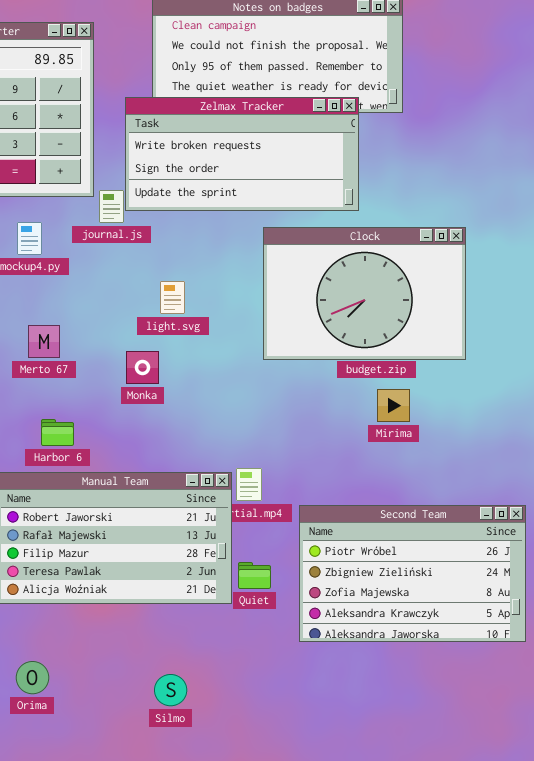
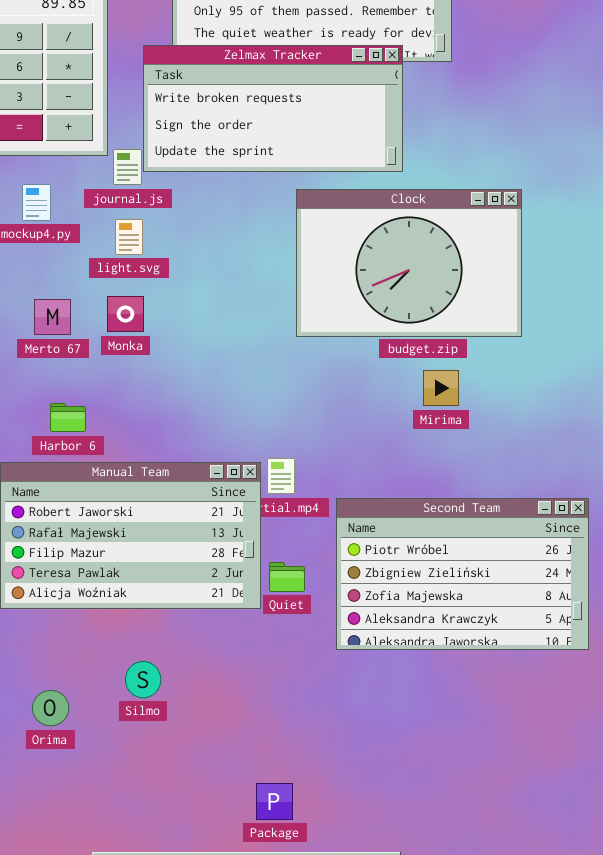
light.svg: [160,281,185,314] -> [115,219,143,255], moved
Monka: [126,351,159,384] -> [107,296,144,332], moved
Orima: [16,661,49,694] -> [32,690,69,726], moved
Silmo: [154,674,187,706] -> [125,661,161,698], moved

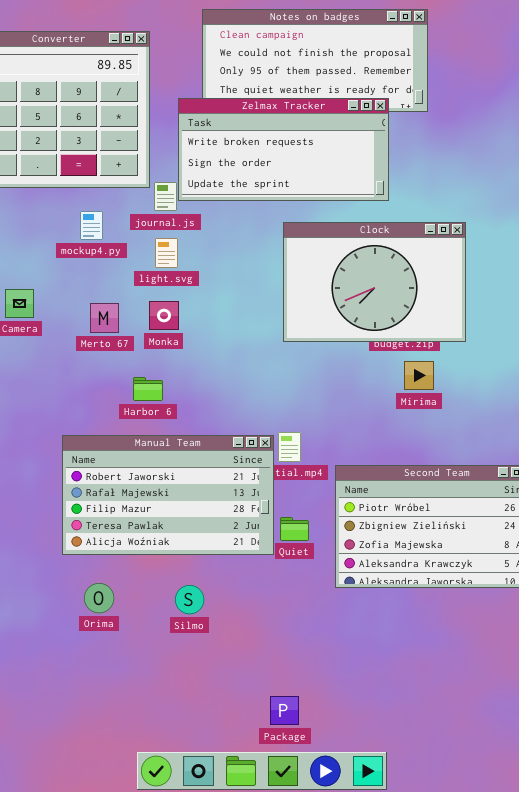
Clock: [296,189,522,337] -> [283,222,466,342], moved
Harbor 6: [50,403,86,432] -> [133,377,163,401], moved
Silmo: [125,661,161,698] -> [175,585,204,614], moved
Orima: [32,690,69,726] -> [84,583,114,613], moved

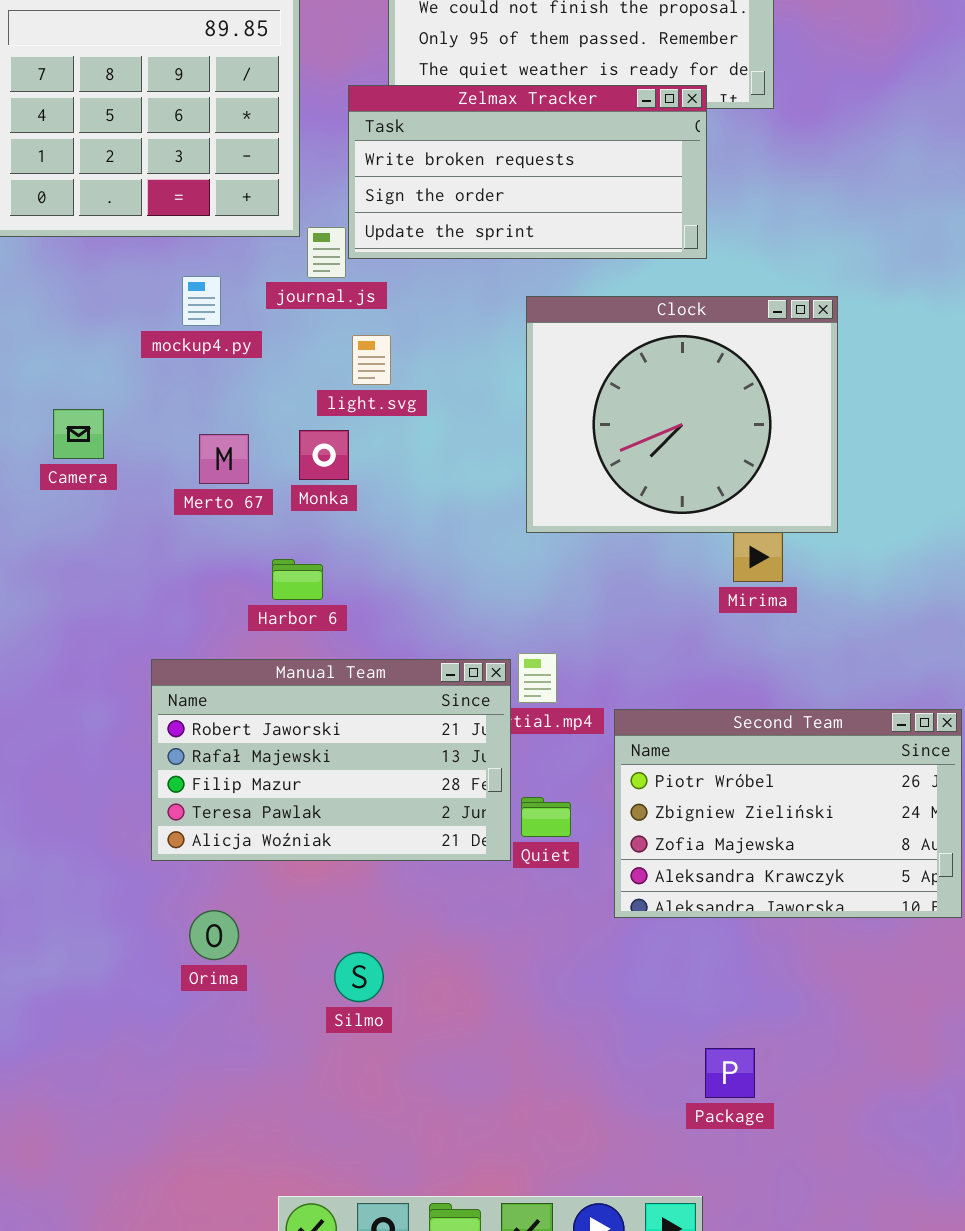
Clock: [283,222,466,342] -> [526,296,838,533], resized
light.svg: [155,238,178,268] -> [352,335,391,385], moved
Silmo: [175,585,204,614] -> [334,952,384,1002], moved
Package: [270,696,299,725] -> [705,1048,755,1098], moved

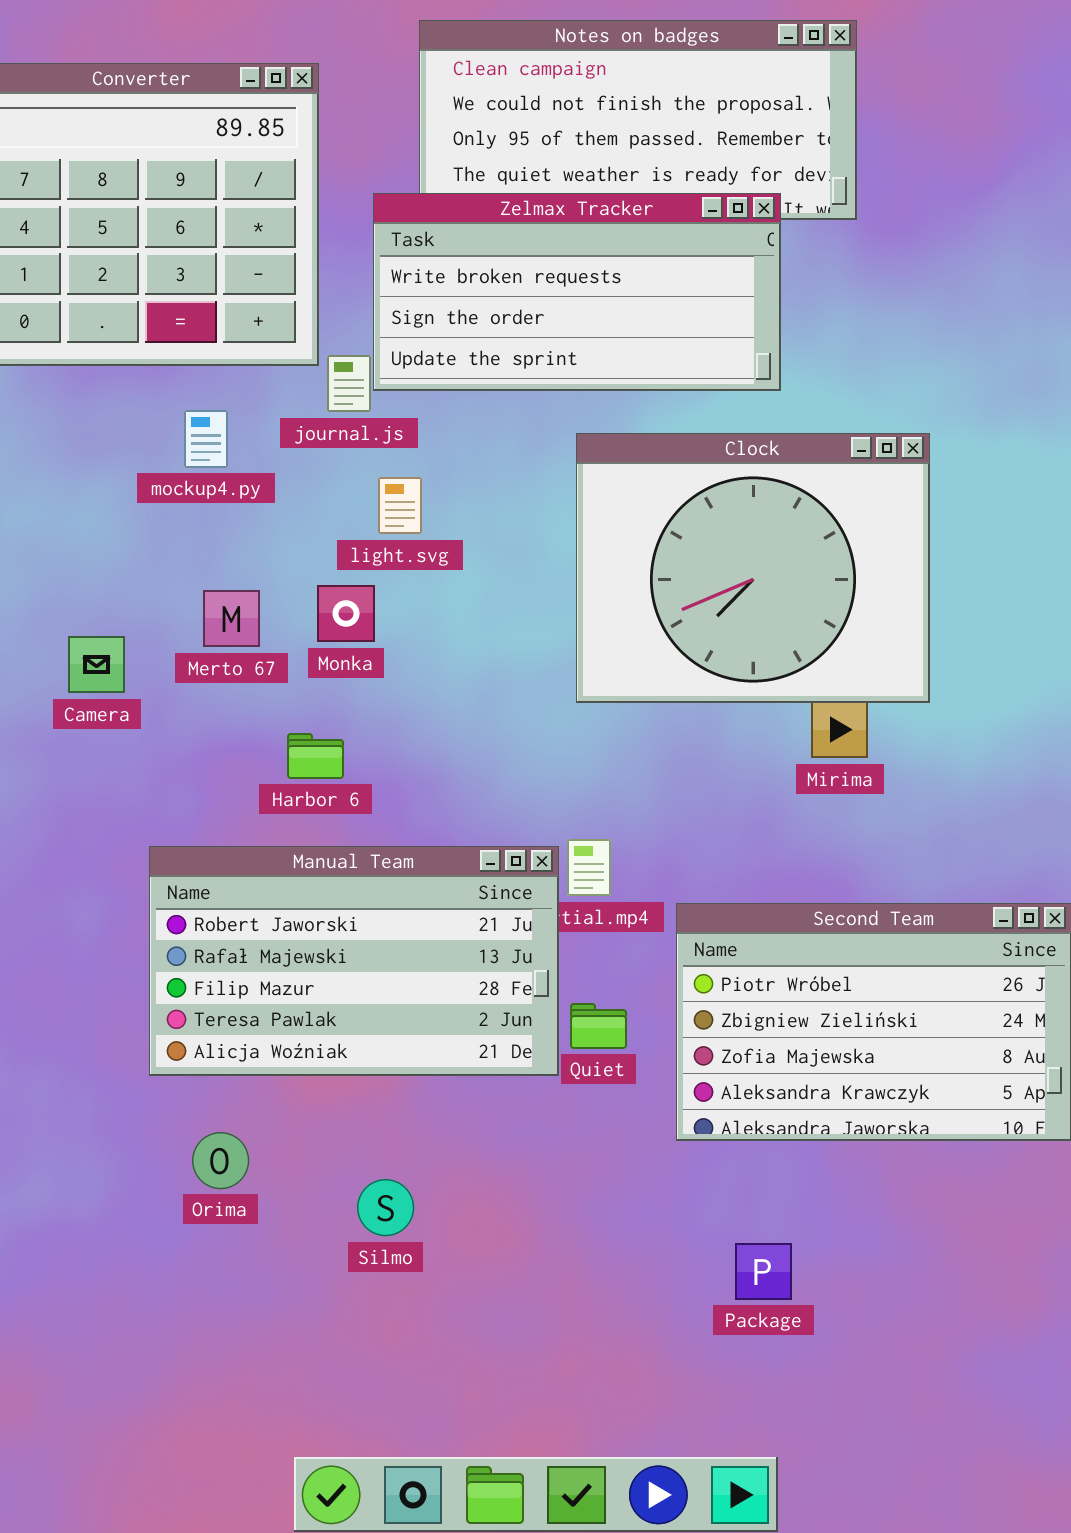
Camera: [53,409,104,459] -> [68,636,125,693], moved
Package: [705,1048,755,1098] -> [735,1243,792,1300], moved

